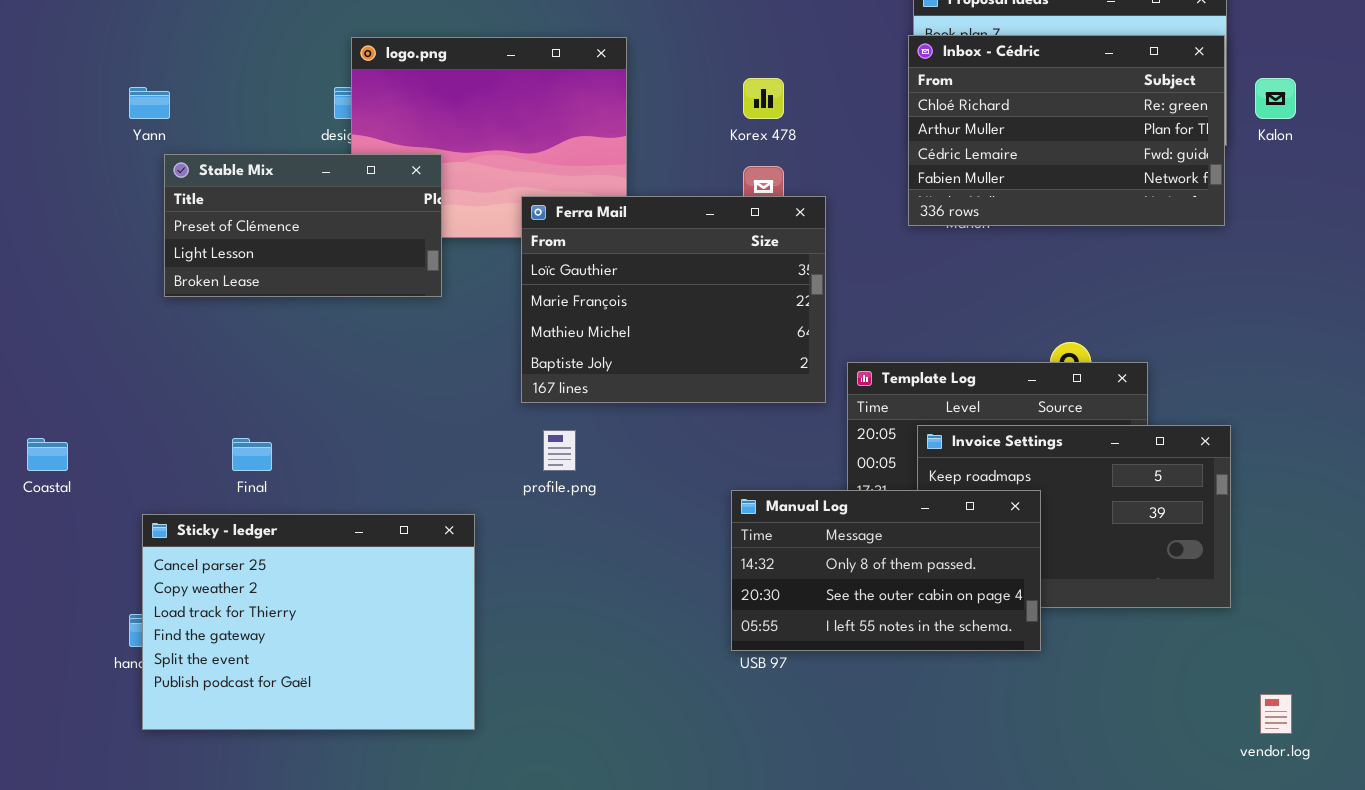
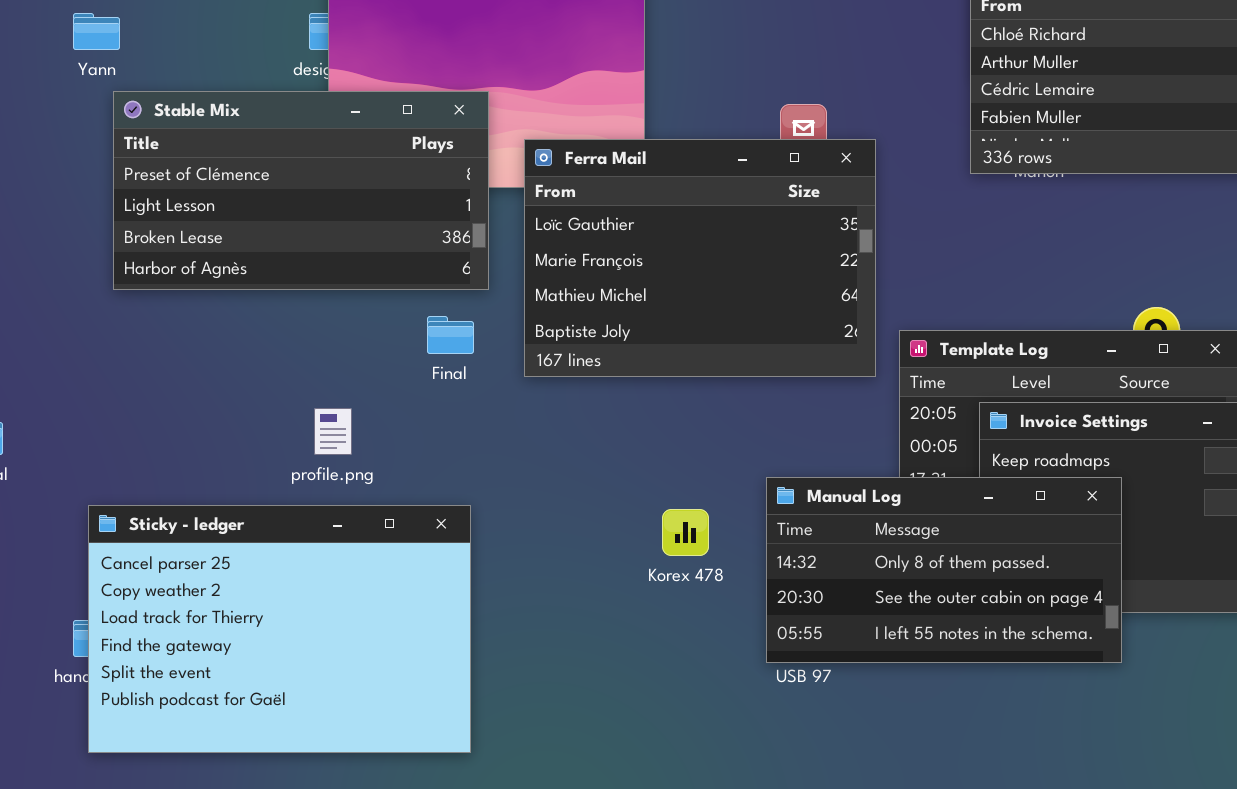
Korex 478: [743,78,784,119] -> [662,509,709,556], moved
Stable Mix: [164,154,442,297] -> [113,91,489,290], resized
profile.png: [543,430,576,471] -> [314,408,352,455], moved
Final: [232,438,272,471] -> [427,316,474,354], moved

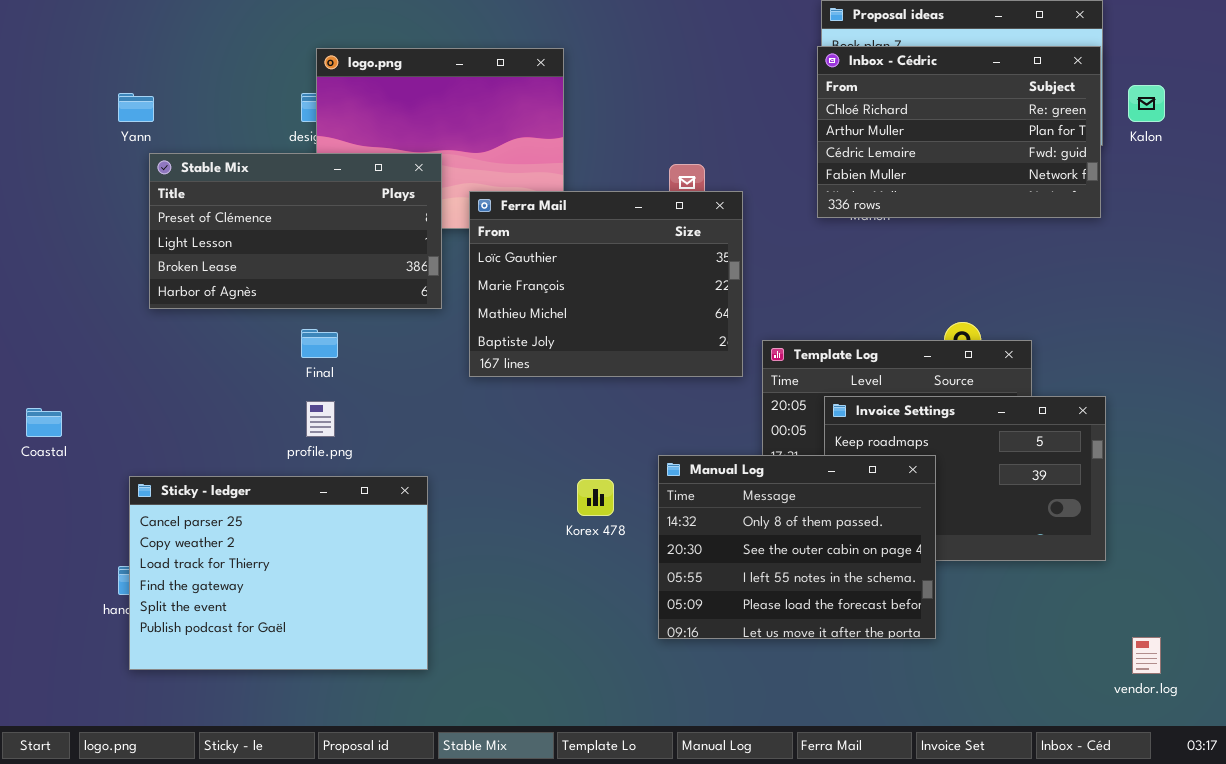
Final: [427,316,474,354] -> [301,329,338,358], moved
Manual Log: [766,477,1122,663] -> [658,455,936,639], resized

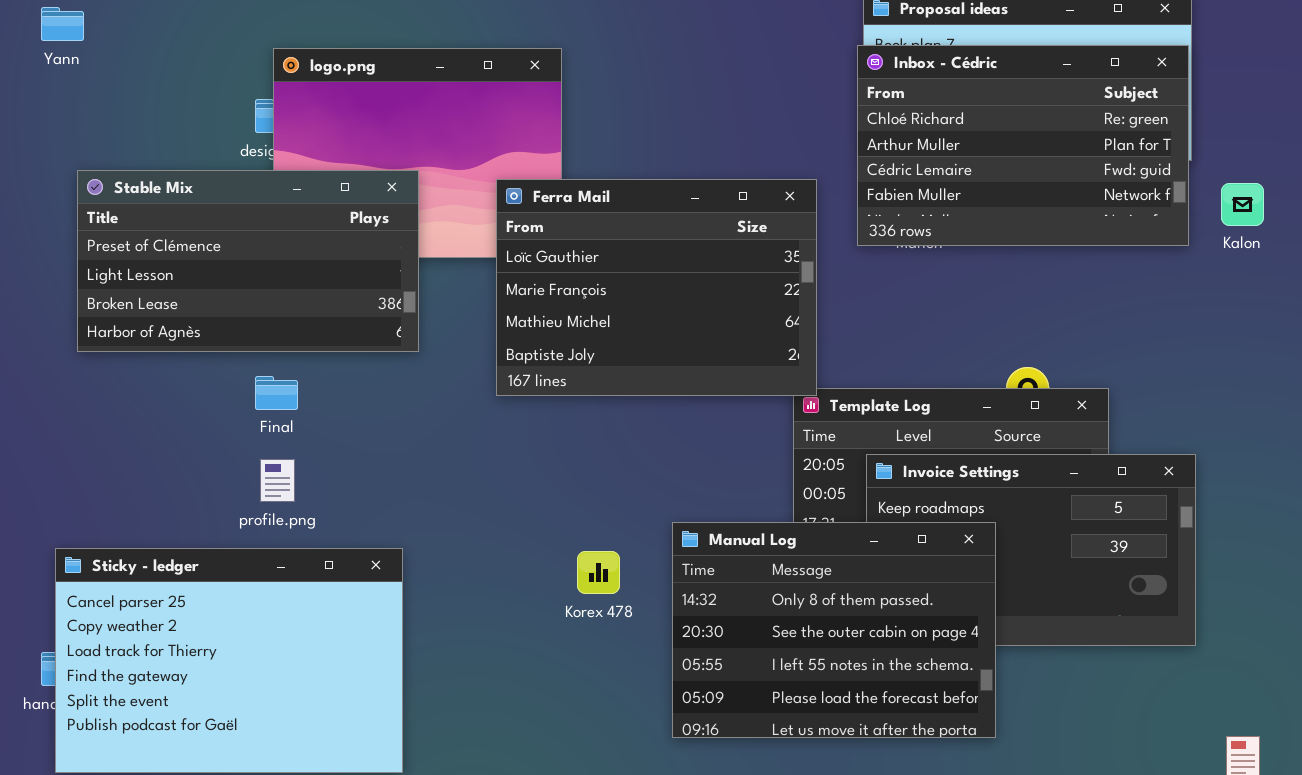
Kalon: [1128,85,1165,122] -> [1221,183,1264,226], moved
Yann: [118,93,154,122] -> [41,7,84,41], moved
Ferra Mail: [469,191,743,377] -> [496,179,817,396], moved

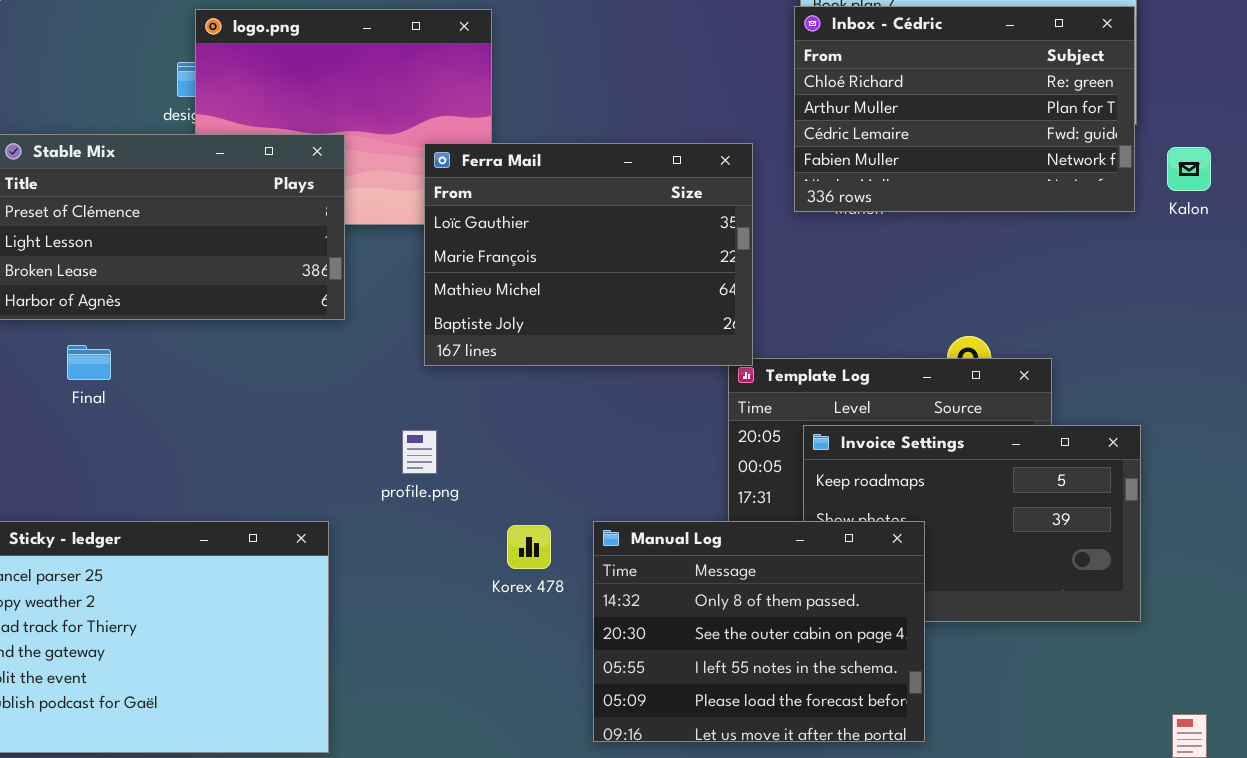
Final: [255,376,298,410] -> [67,345,111,380], moved
profile.png: [260,459,295,502] -> [402,430,437,474], moved
Manual Log: [672,522,996,738] -> [593,521,925,742], moved

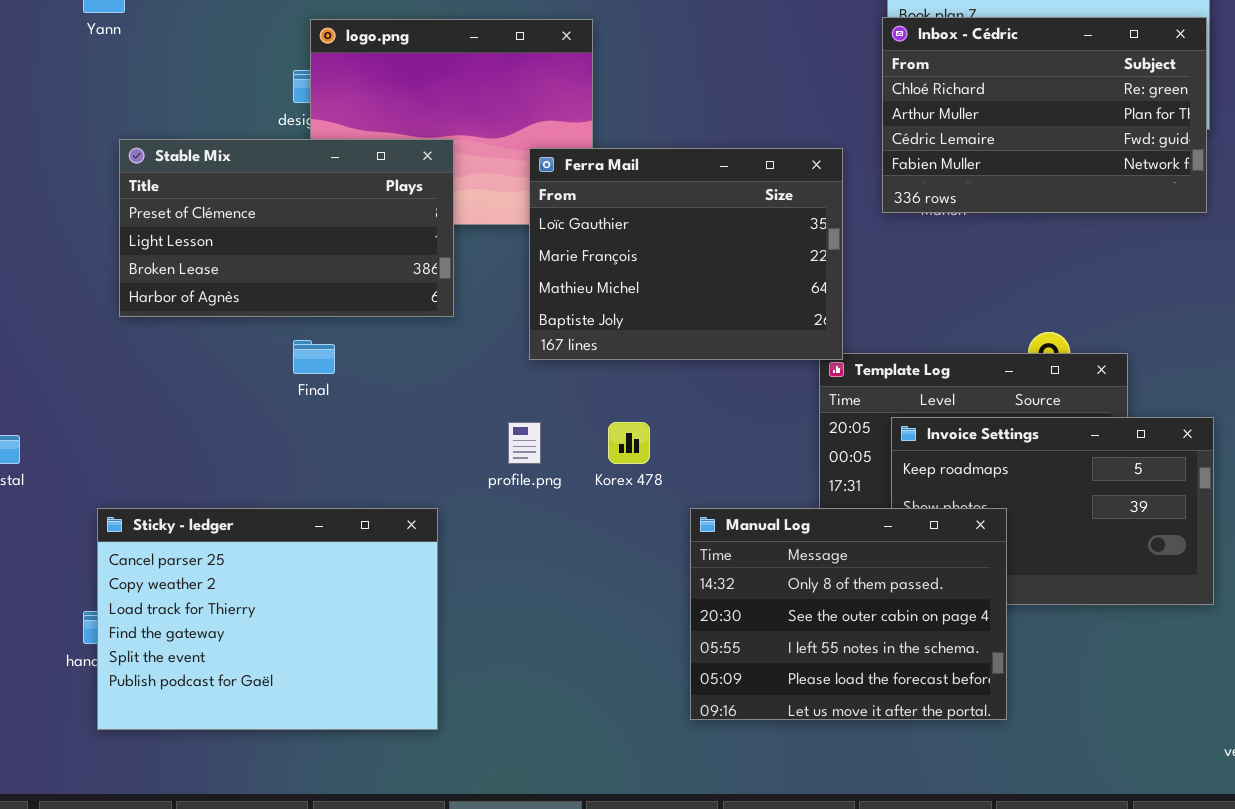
Final: [67,345,111,380] -> [293,340,335,374], moved
Korex 478: [507,525,551,569] -> [608,422,650,464], moved

